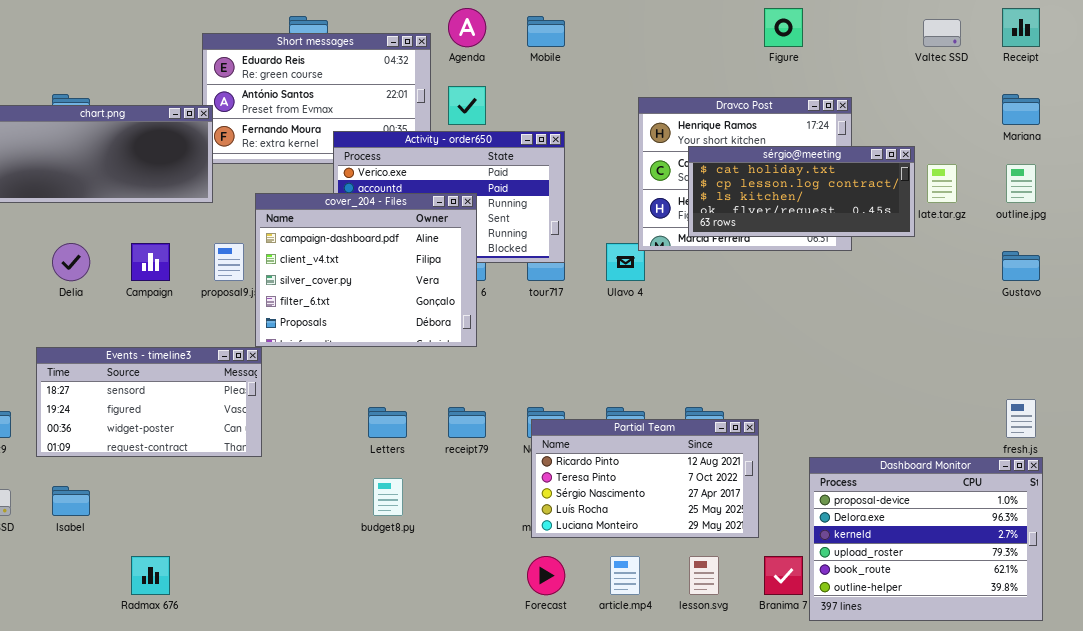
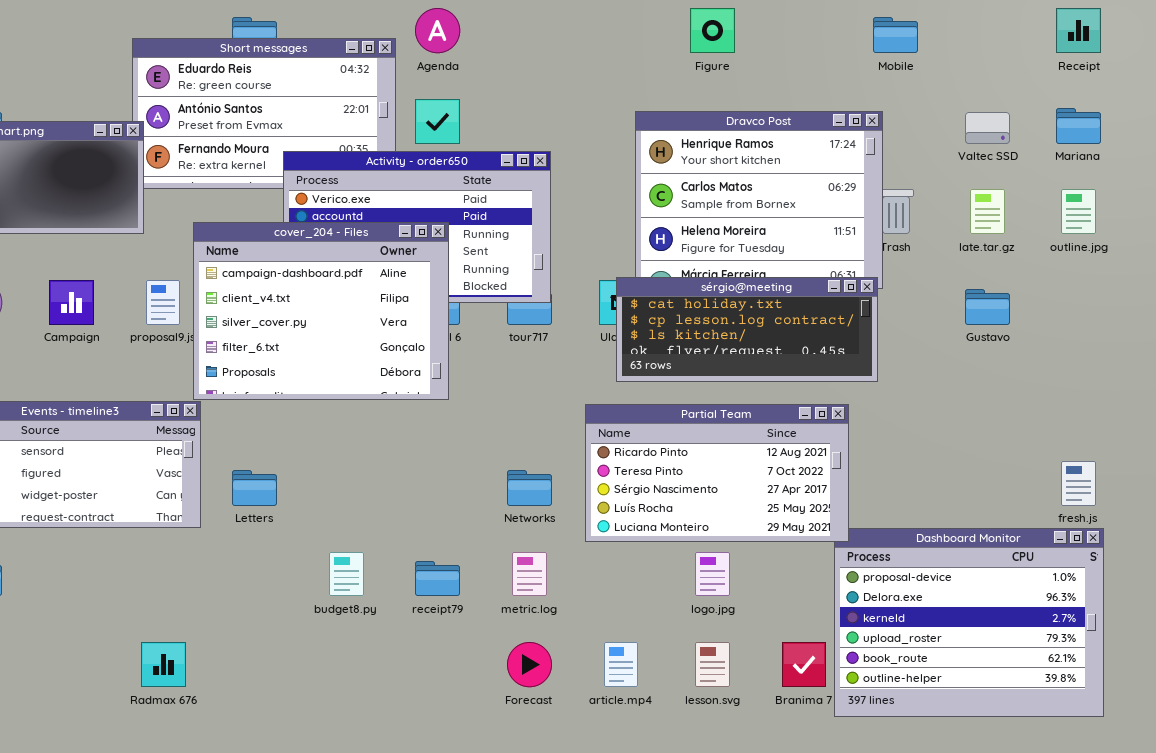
Figure: [764,8,803,47] -> [690,8,735,53], moved
Mobile: [527,16,565,47] -> [873,17,918,53], moved
Valtec SSD: [923,19,961,47] -> [965,112,1010,144], moved
sérgio@meeting: [688,146,915,237] -> [616,277,878,382], moved
Gustavo: [1002,251,1040,281] -> [965,289,1010,325], moved
Letters: [368,407,407,438] -> [232,470,277,506], moved
receipt79: [448,407,486,438] -> [415,561,460,596], moved
Partial Team: [531,419,759,538] -> [585,404,849,542], moved
Radmax 676: [131,556,170,595] -> [141,642,186,687], moved

